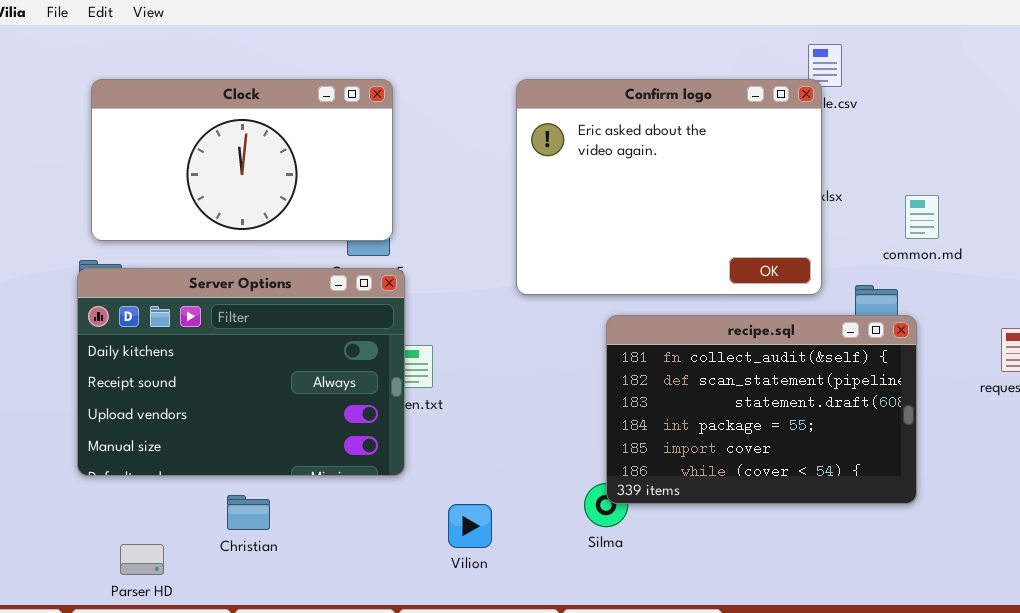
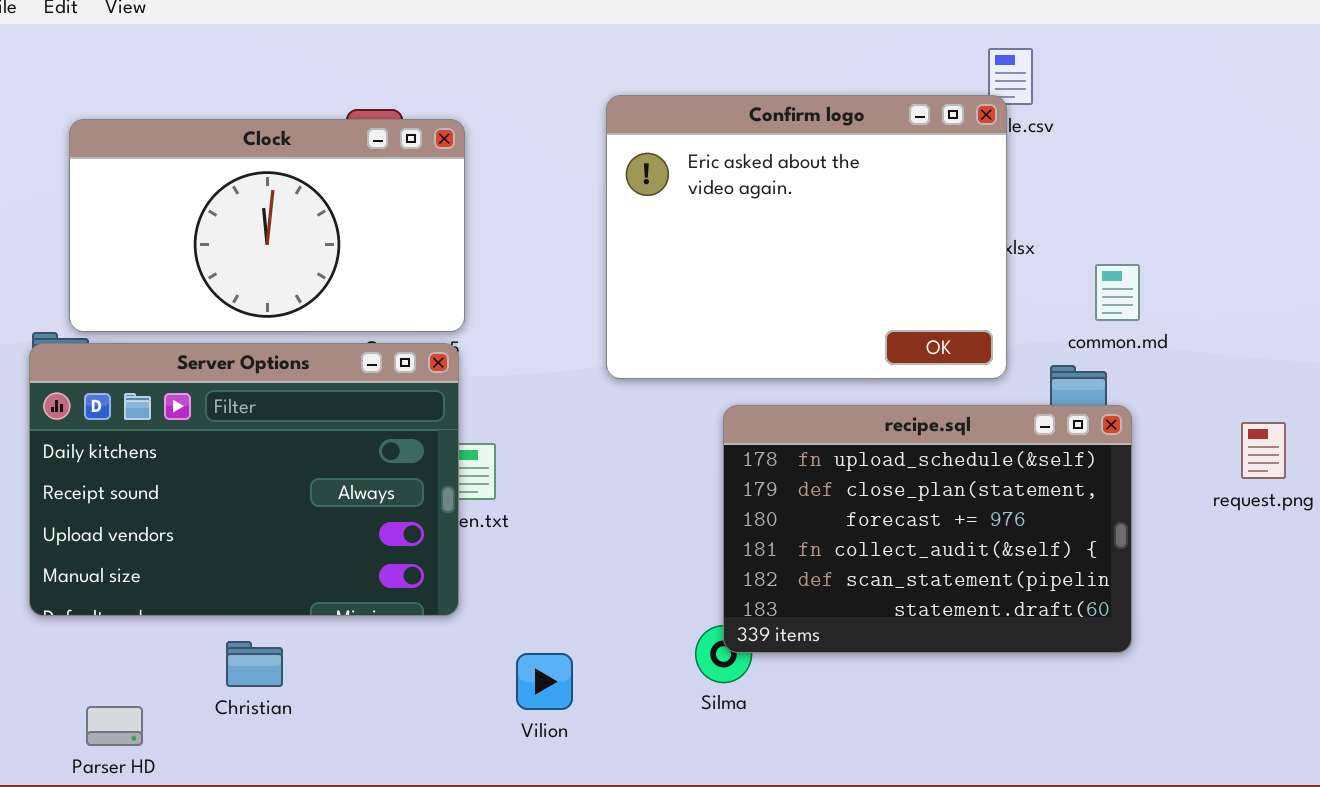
Clock: [91,79,393,241] -> [69,119,465,332], moved
common.md: [905,195,939,239] -> [1095,264,1140,321], moved
recipe.sql: [606,315,917,504] -> [723,405,1132,653], scrolled up 3 rows

